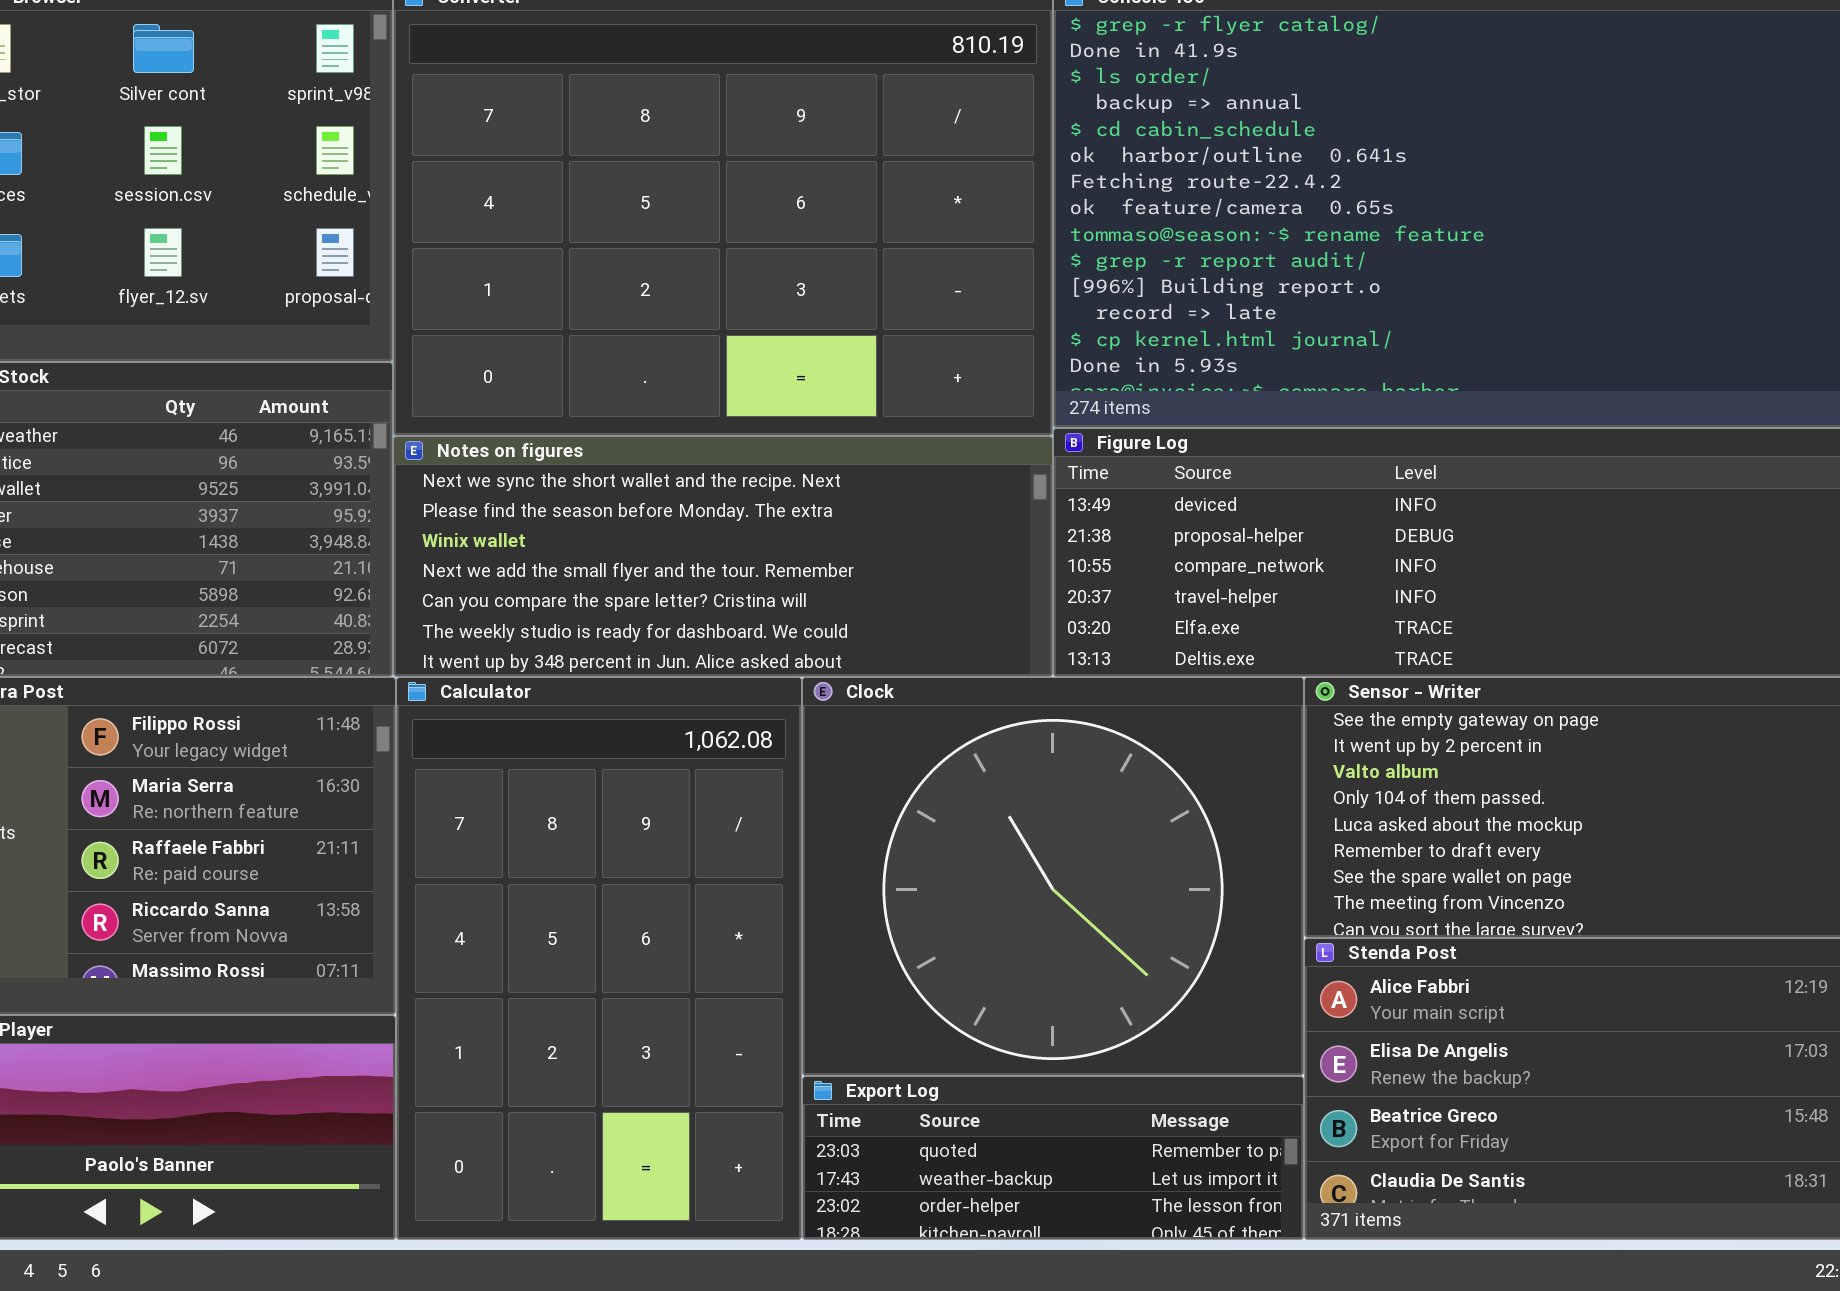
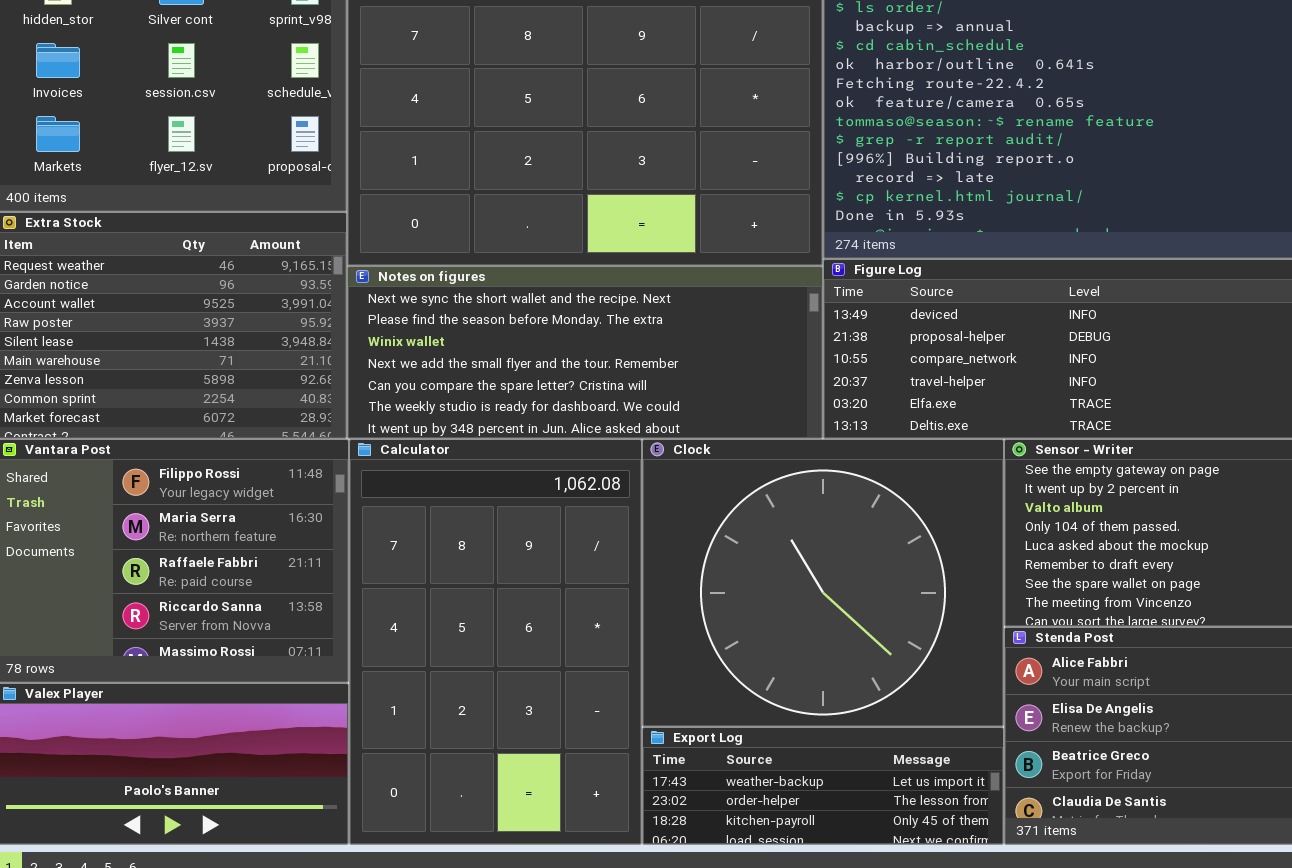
Export Log: [802,1076,1304,1240] -> [642,727,1004,845], scrolled down 1 row

